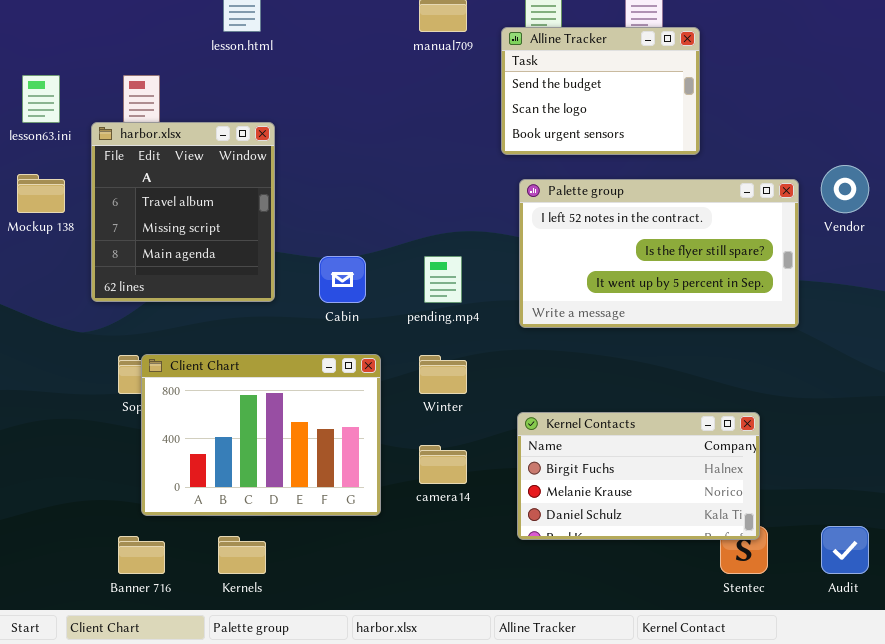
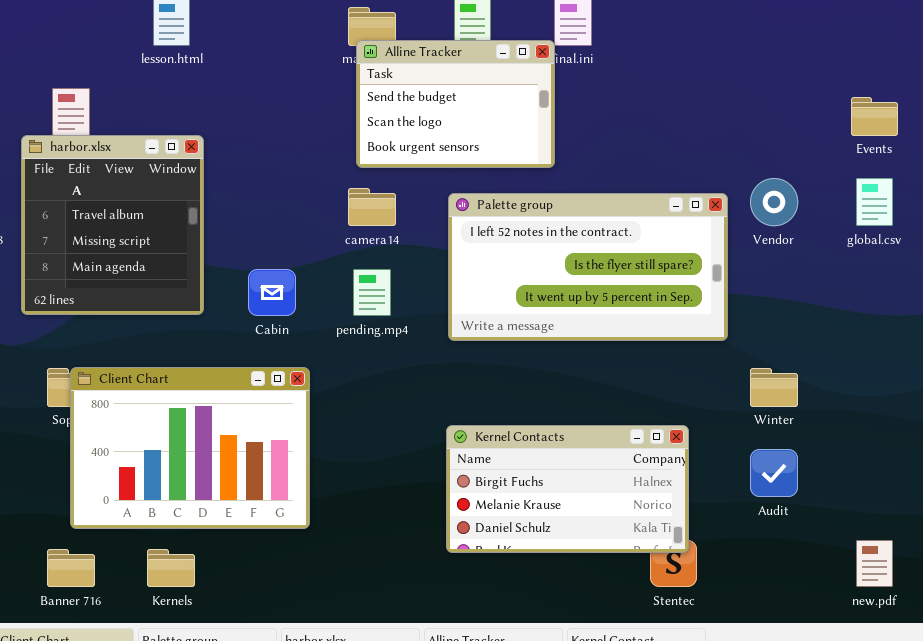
Alline Tracker: [501,27,700,155] -> [356,40,555,168], moved
Winter: [419,355,467,394] -> [750,368,798,407], moved
camera14: [419,445,467,484] -> [348,188,396,226], moved
Audit: [821,526,869,574] -> [750,449,798,497], moved

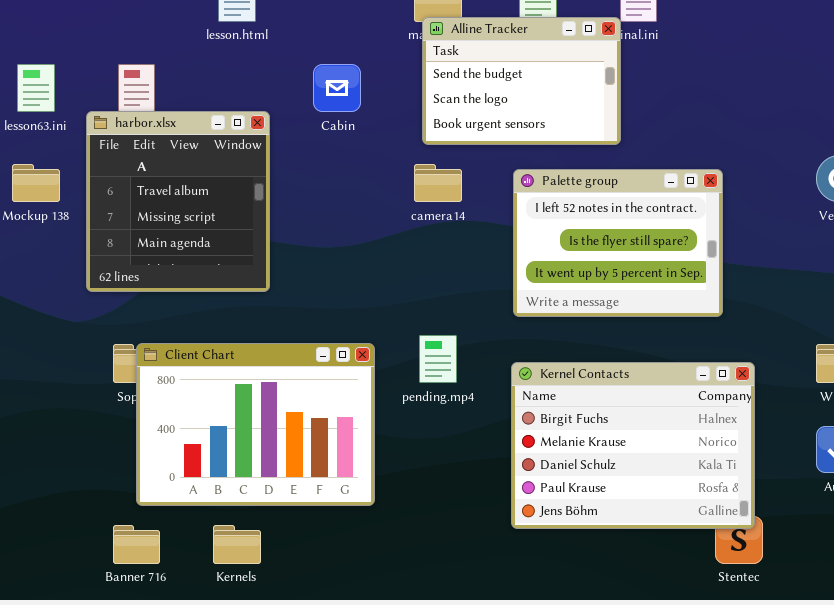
Palette group: [448,193,728,341] -> [513,169,723,317], resized
Cabin: [248,269,296,316] -> [313,64,361,112], moved
pending.mp4: [353,269,391,316] -> [419,335,457,383], moved
Kernel Contacts: [446,425,689,553] -> [511,362,755,529], resized

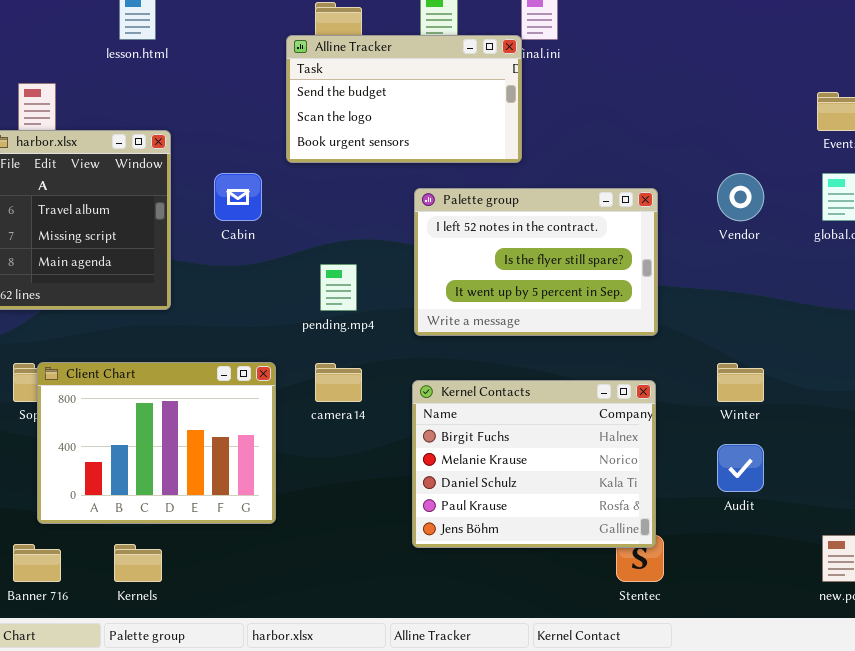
Alline Tracker: [422,17,621,145] -> [286,35,522,163], resized
Cabin: [313,64,361,112] -> [214,173,262,221], moved
camera14: [414,164,462,202] -> [315,363,362,402], moved
Palette group: [513,169,723,317] -> [414,188,658,336], resized
pending.mp4: [419,335,457,383] -> [320,264,357,311], moved

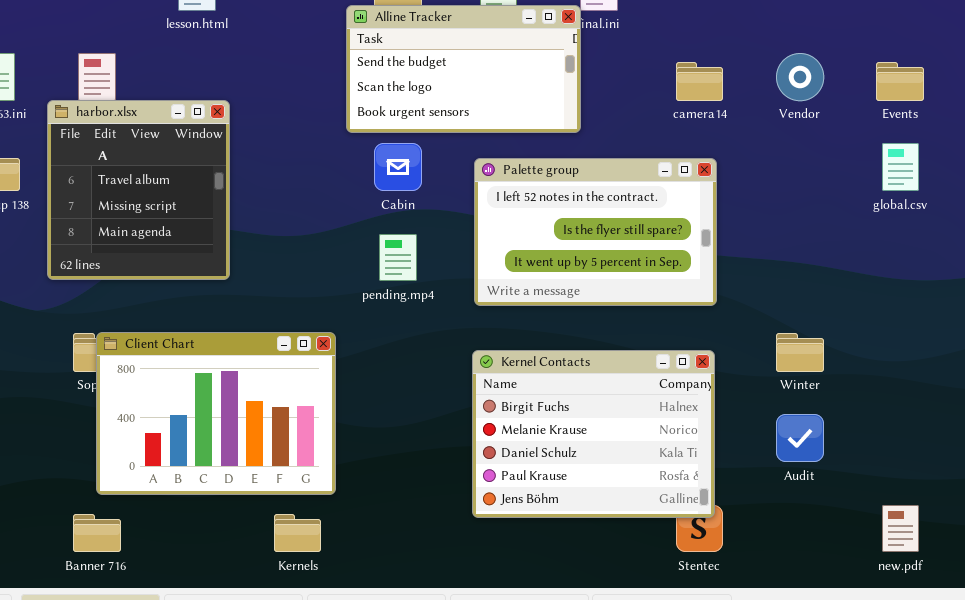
Cabin: [214,173,262,221] -> [374,143,422,191], moved
Vendor: [717,173,764,221] -> [776,53,824,101], moved
camera14: [315,363,362,402] -> [676,62,723,101], moved
Kernels: [114,544,162,582] -> [274,514,321,552], moved

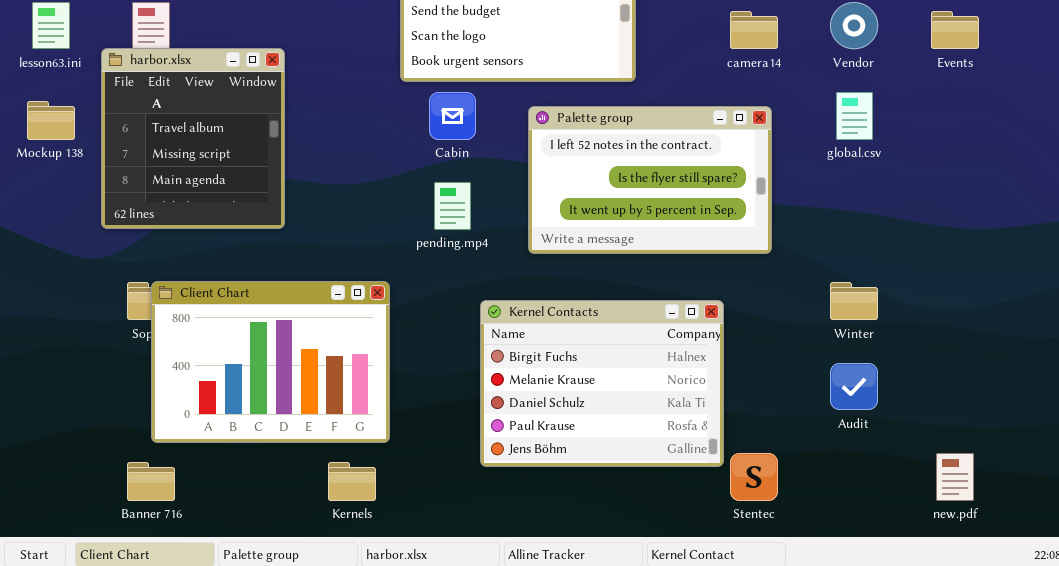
global.csv: [882,143,919,191] -> [836,92,873,140], moved
Kernel Contacts: [472,350,715,518] -> [480,300,724,467], moved

